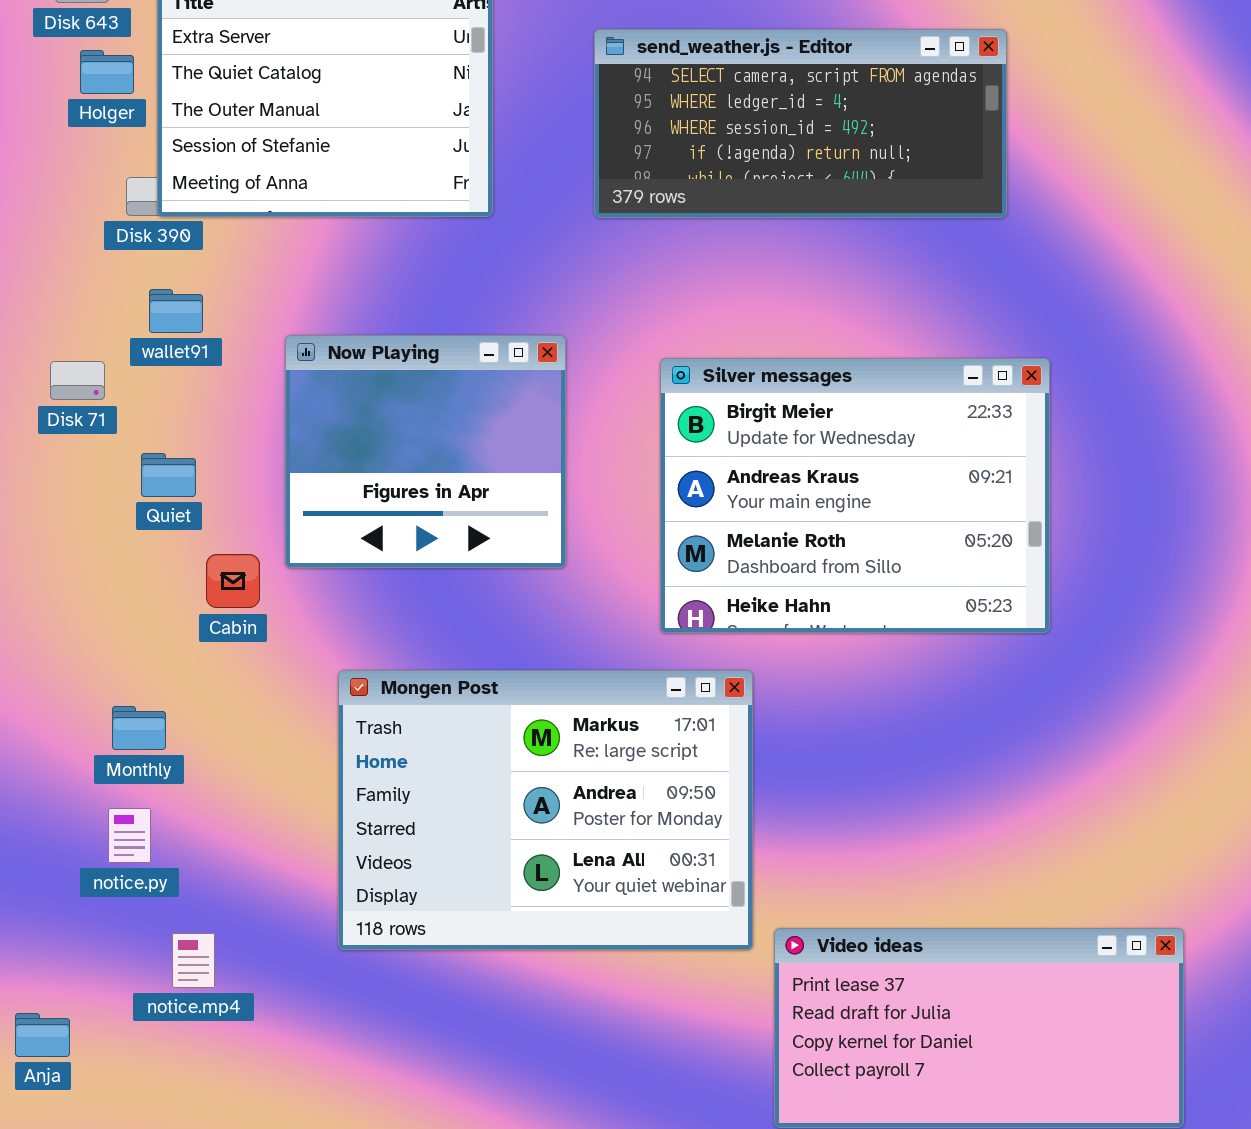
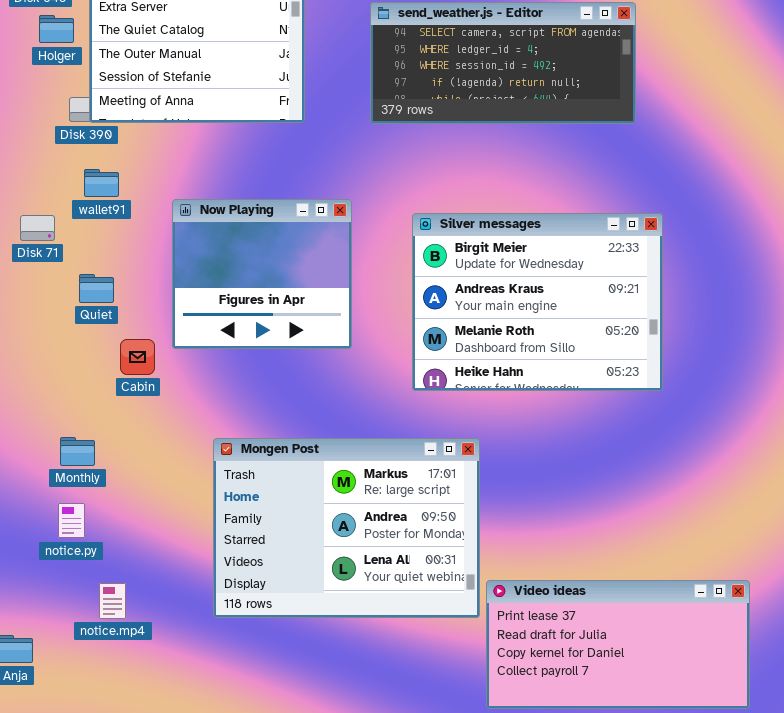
Mongen Post: [338,670,753,950] -> [213,438,480,618], moved

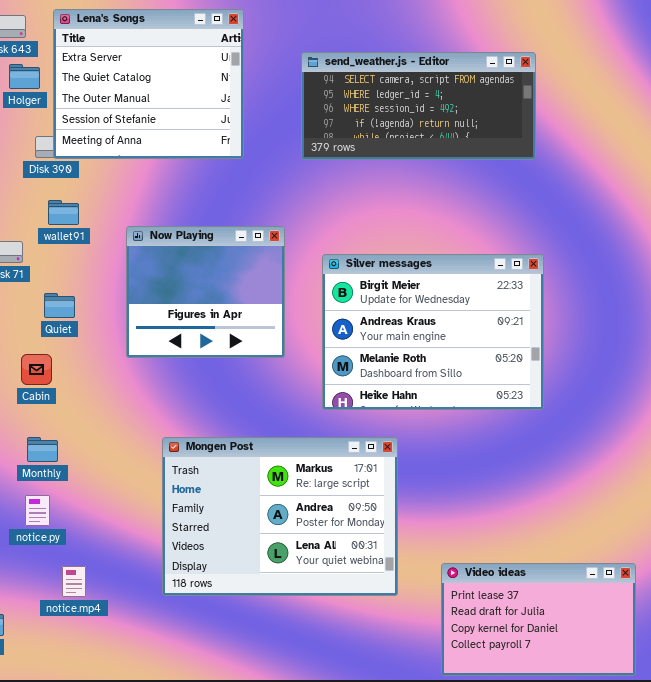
Silver messages: [412,213,663,391] -> [322,254,544,410], moved
Cabin: [120,339,155,375] -> [21,354,52,385], moved
Video ideas: [486,580,750,709] -> [441,563,636,676], resized

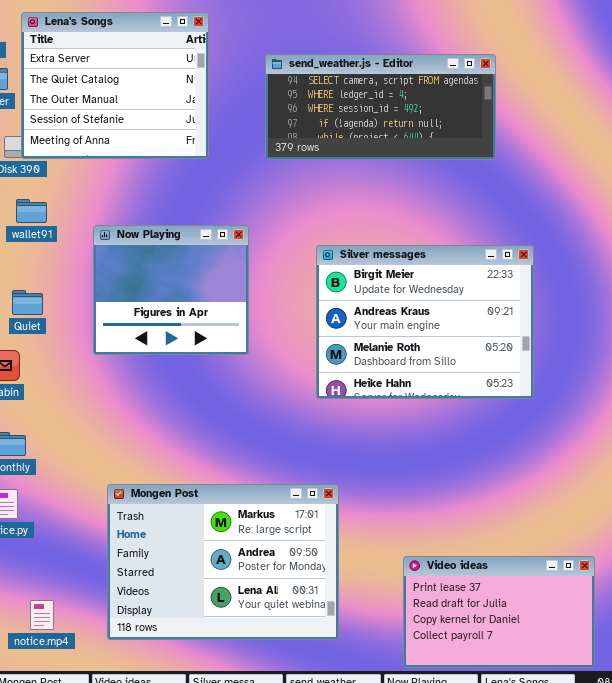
Silver messages: [322,254,544,410] -> [316,245,534,399], moved
Mongen Post: [162,437,398,596] -> [107,484,339,640], moved
notice.mp4: [62,566,86,597] -> [30,600,54,630], moved

